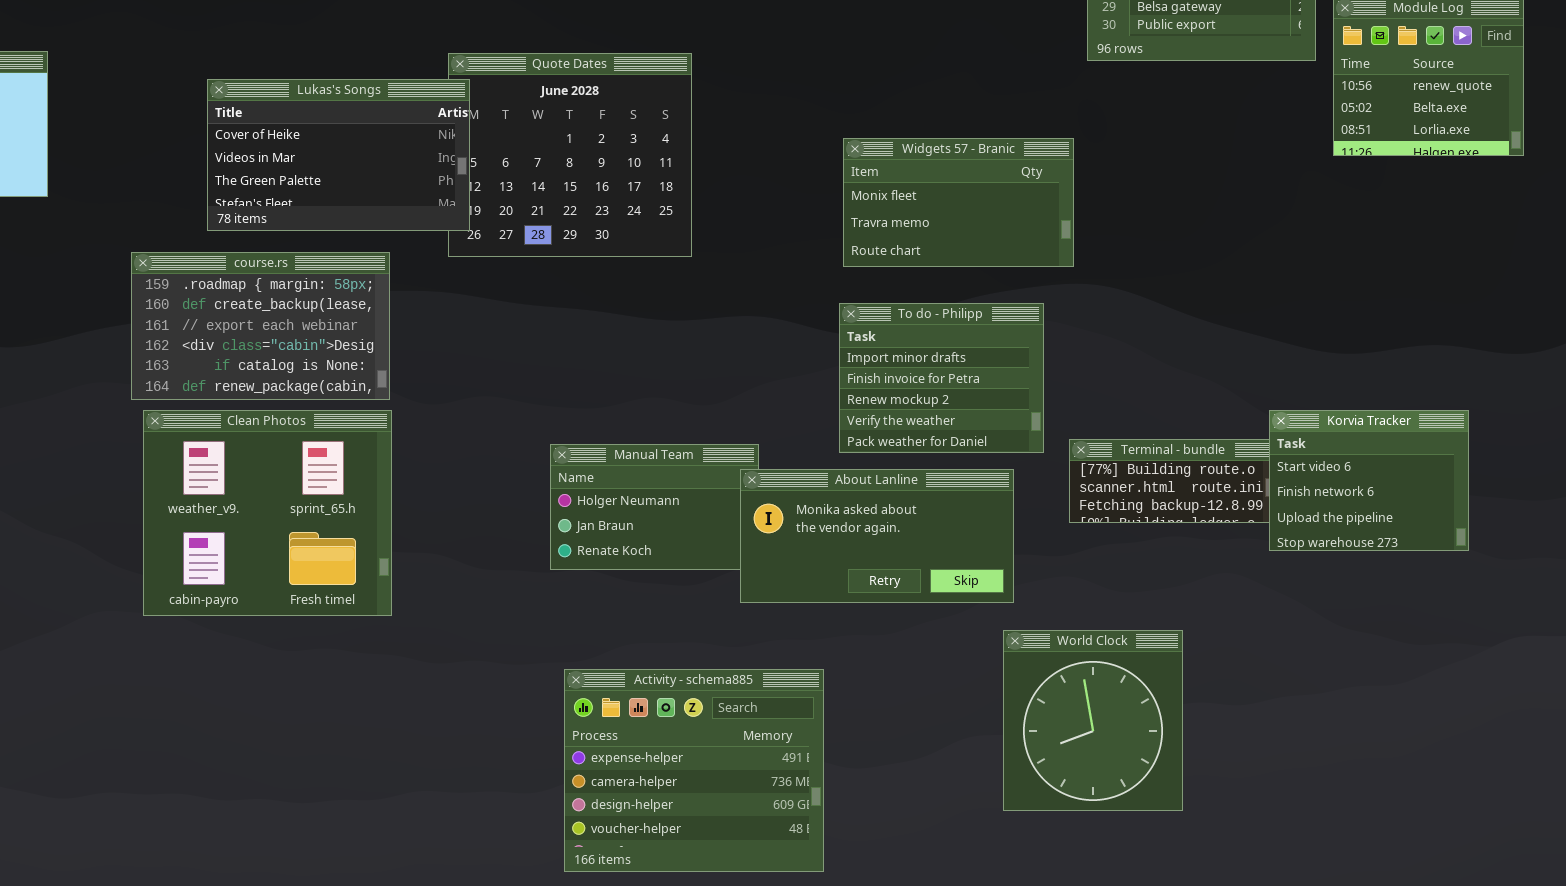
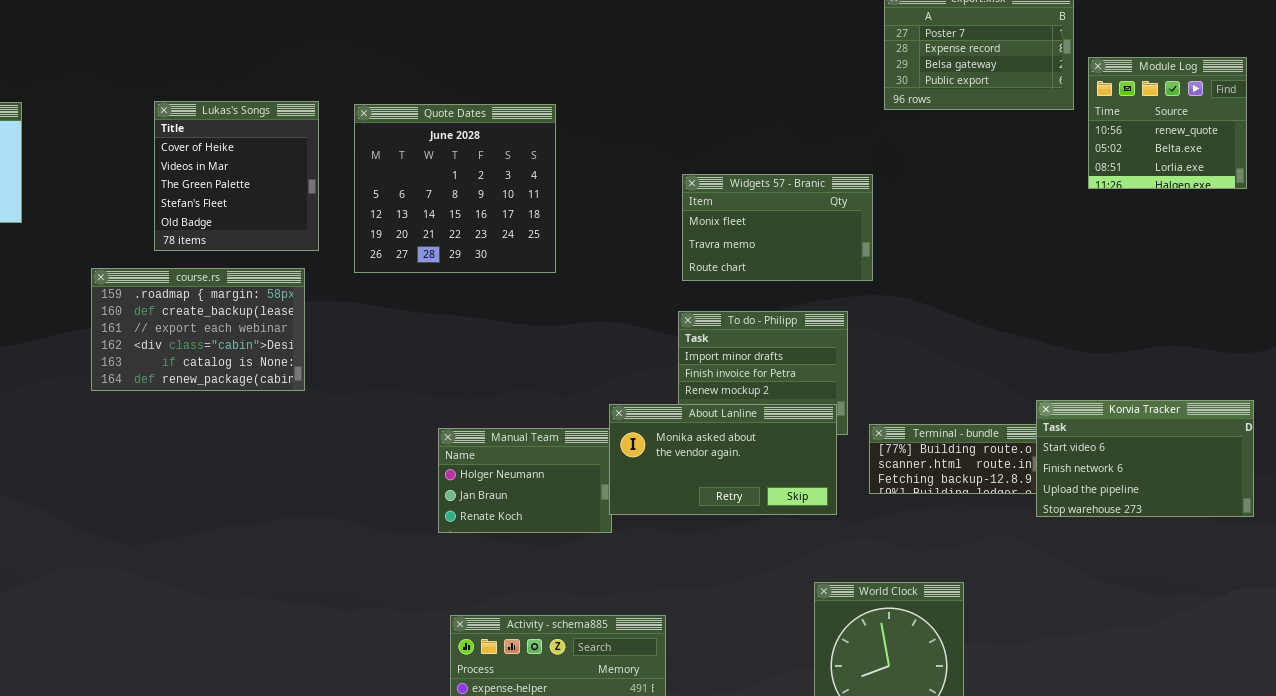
Lukas's Songs: [207,79,470,231] -> [154,101,319,251], resized
Clean Photos: [143,410,392,616] -> none, closed
Korvia Tracker: [1269,410,1469,551] -> [1036,400,1254,517], resized
About Lanline: [740,469,1014,603] -> [609,404,837,515], moved

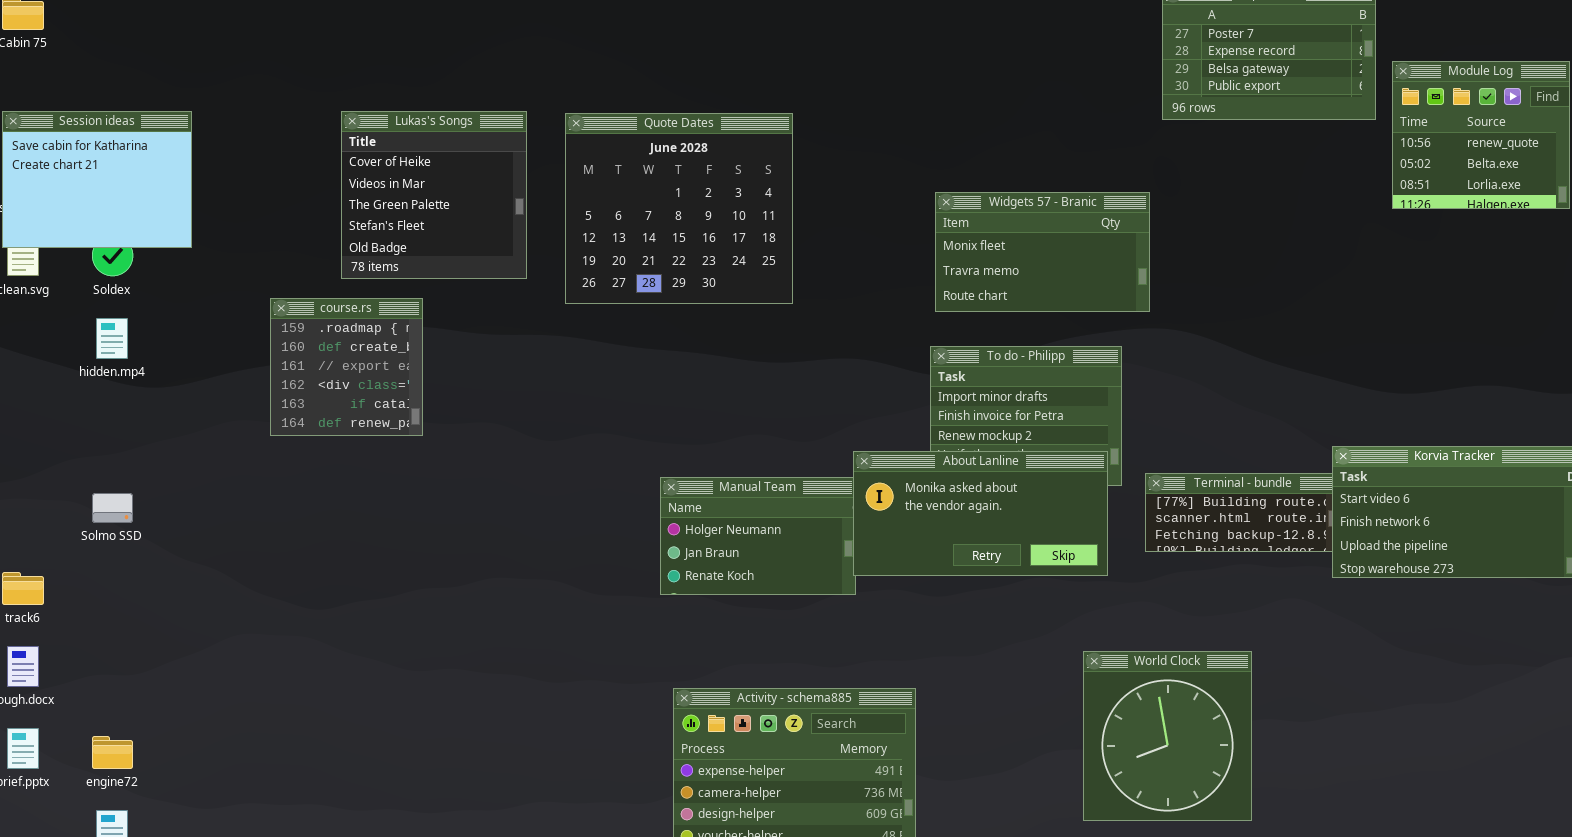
course.rs: [91,268,305,391] -> [270,298,423,436], resized

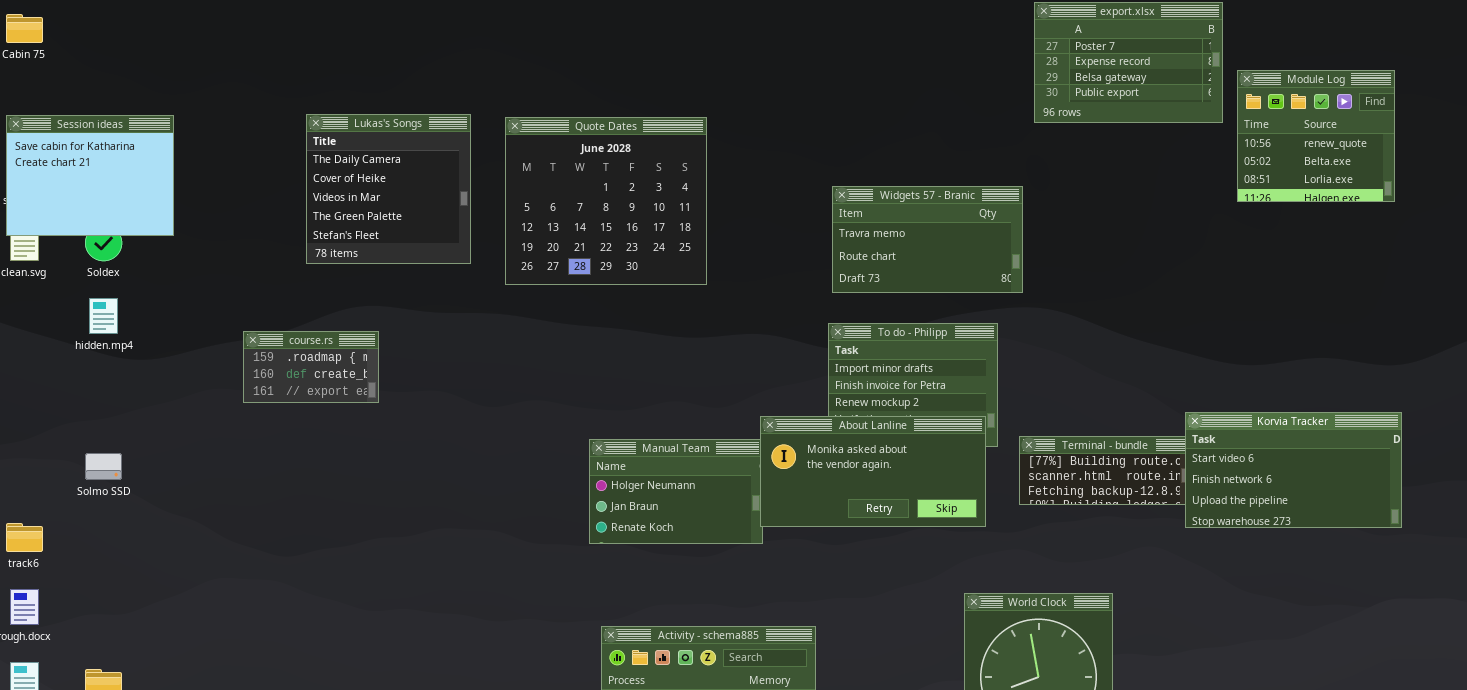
Lukas's Songs: [341,111,527,279] -> [306,114,471,264], scrolled up 1 row
Widgets 57 - Branic: [935,192,1150,312] -> [832,186,1023,293], scrolled down 1 row
course.rs: [270,298,423,436] -> [243,331,379,403], resized

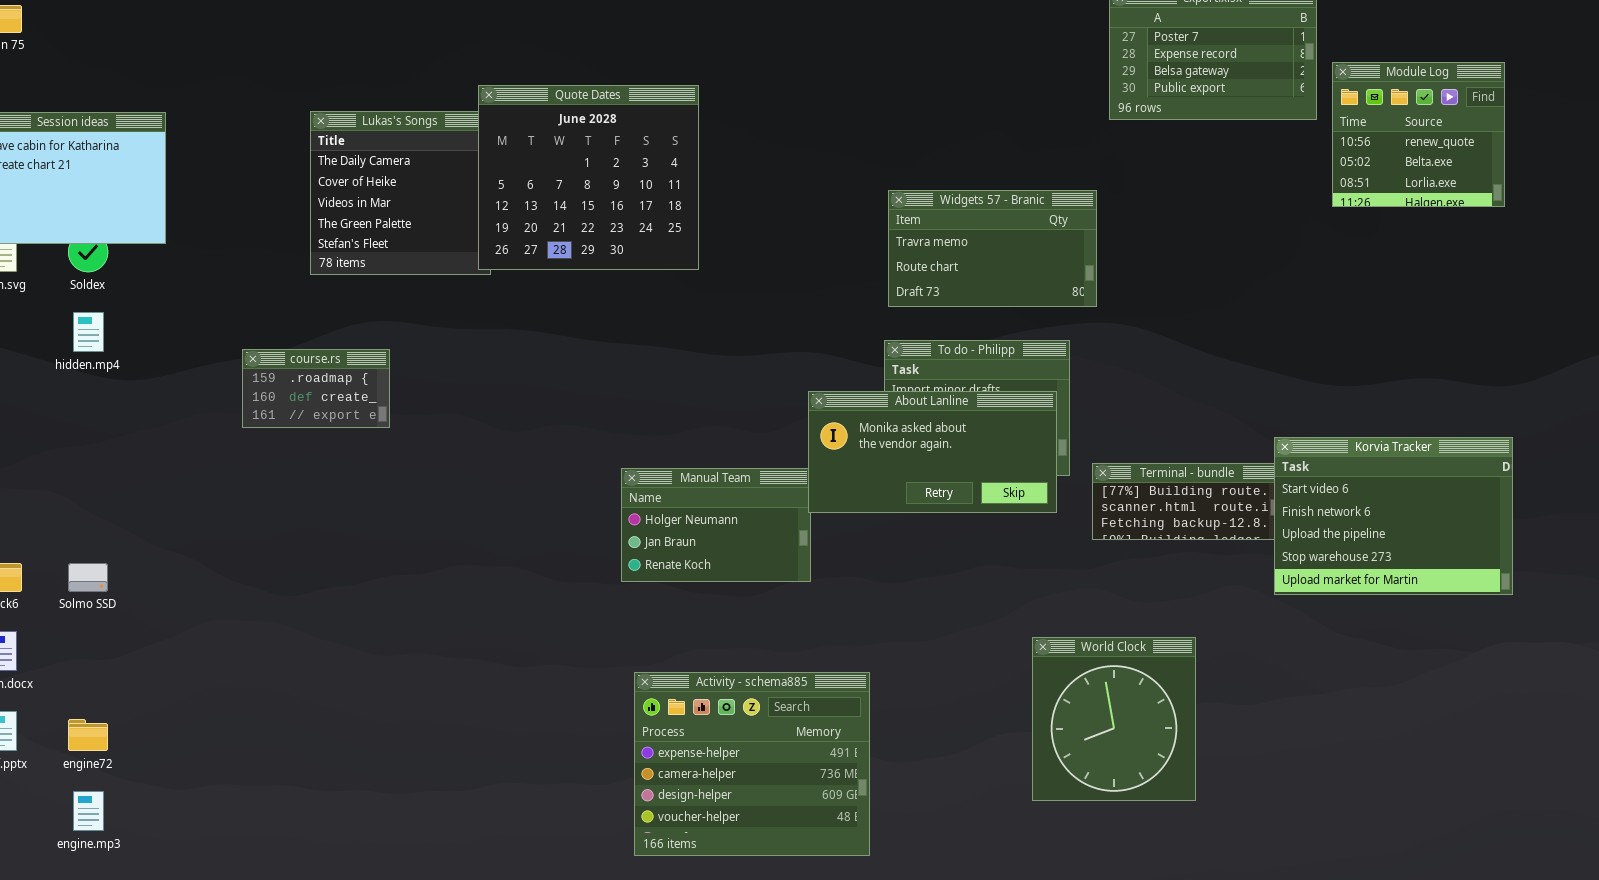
Quote Dates: [505,117,707,285] -> [478,85,699,270], moved
Korvia Tracker: [1185,412,1402,528] -> [1274,437,1513,595], resized
About Lanline: [760,416,986,527] -> [808,391,1057,513], moved
Solmo SSD: [85,453,122,480] -> [68,563,108,592], moved

